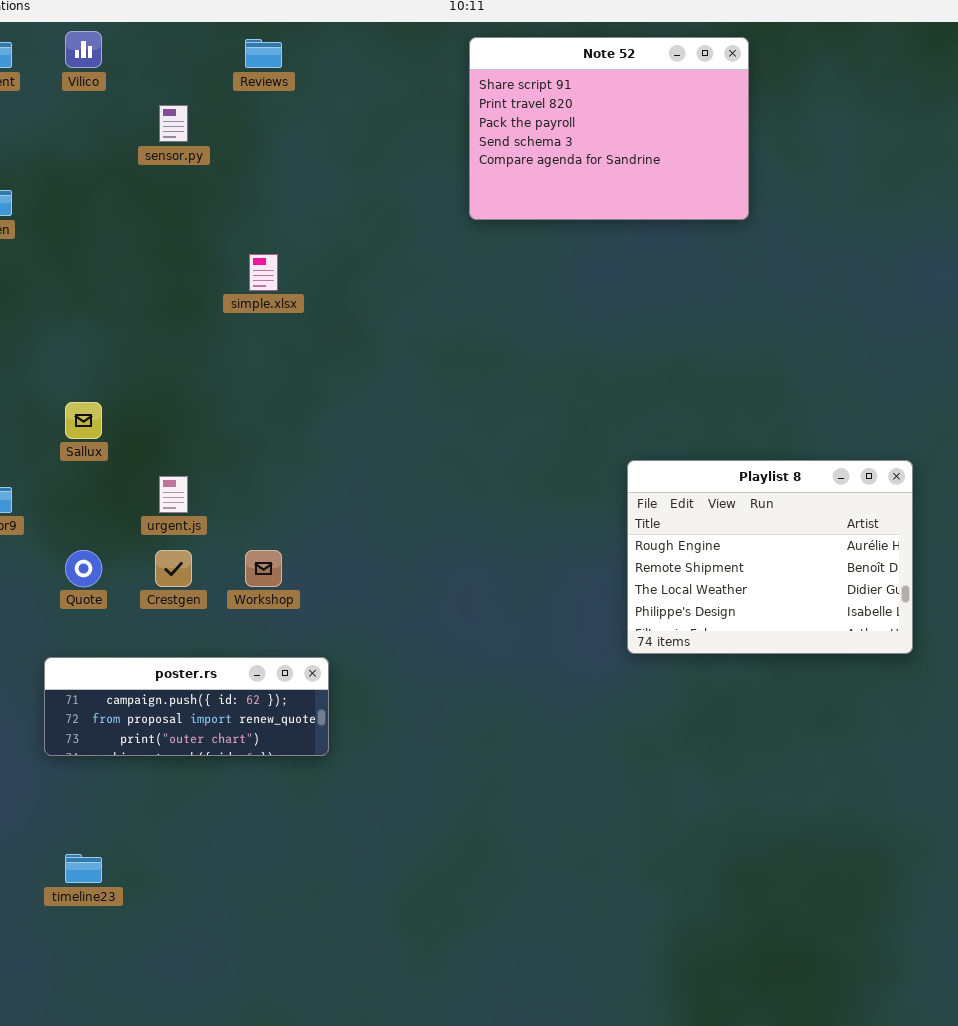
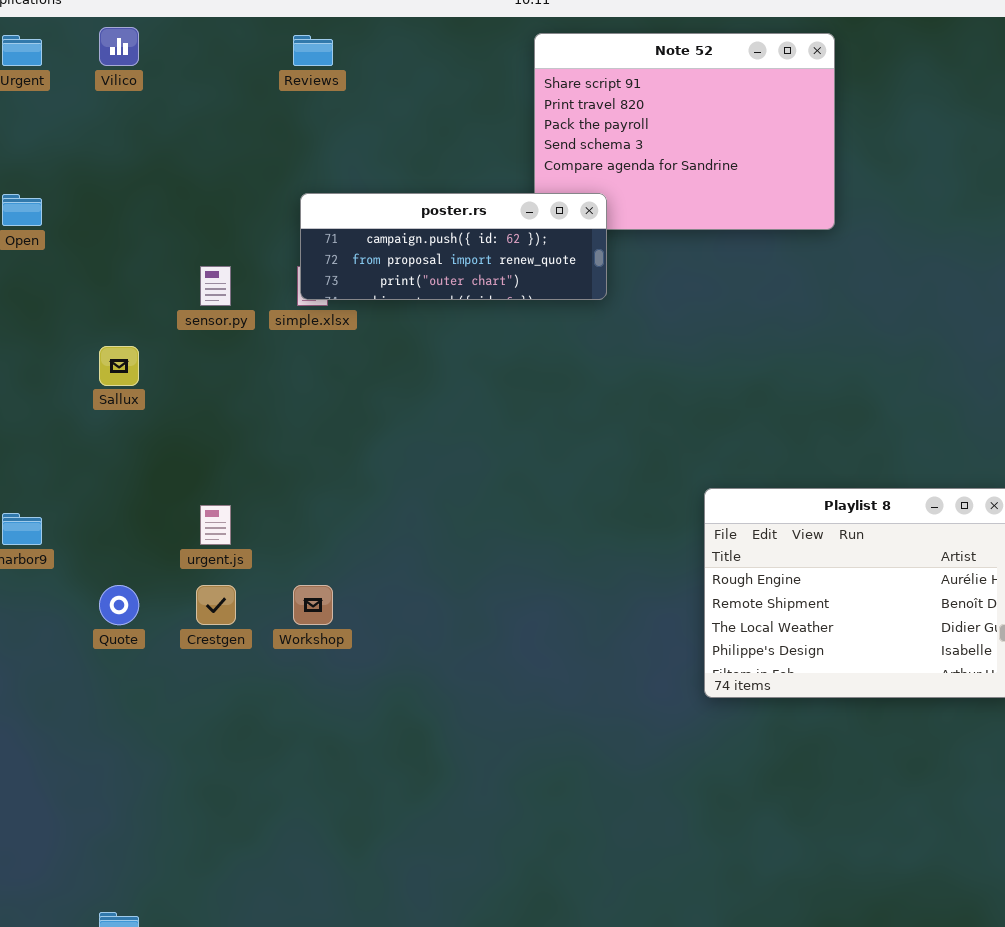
sensor.py: [159,105,188,142] -> [200,266,231,306], moved
Sallux: [65,402,102,439] -> [99,346,139,386], moved
poster.rs: [44,657,329,756] -> [300,193,607,300], moved

